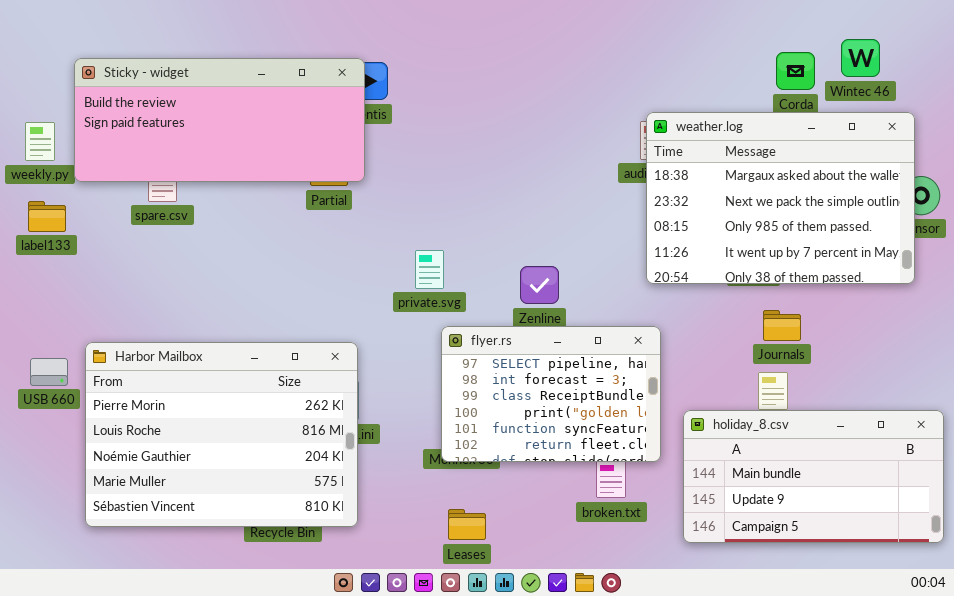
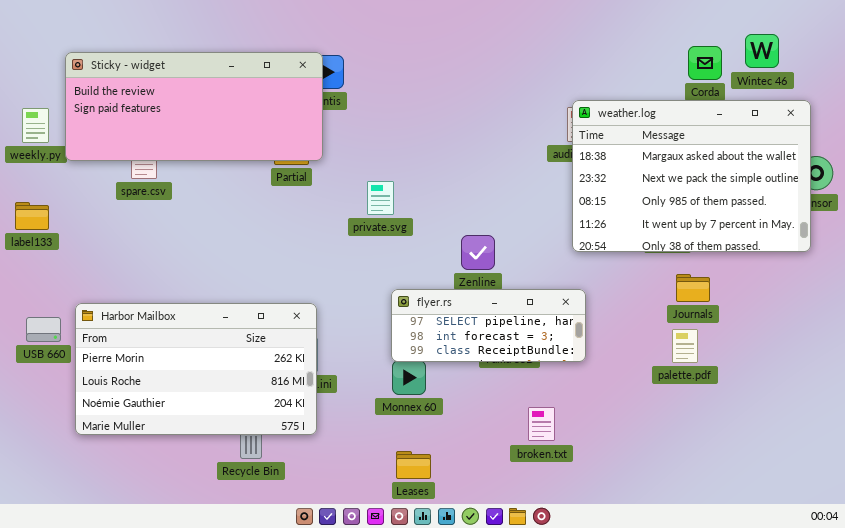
label133: [28,201,66,232] -> [15,202,49,230], moved
private.svg: [415,250,444,289] -> [367,181,394,215], moved
flyer.rs: [441,326,661,462] -> [391,289,586,362], resized
Harbor Mailbox: [85,342,358,527] -> [75,303,317,435], resized
holiday_8.csv: [683,410,944,543] -> none, closed

